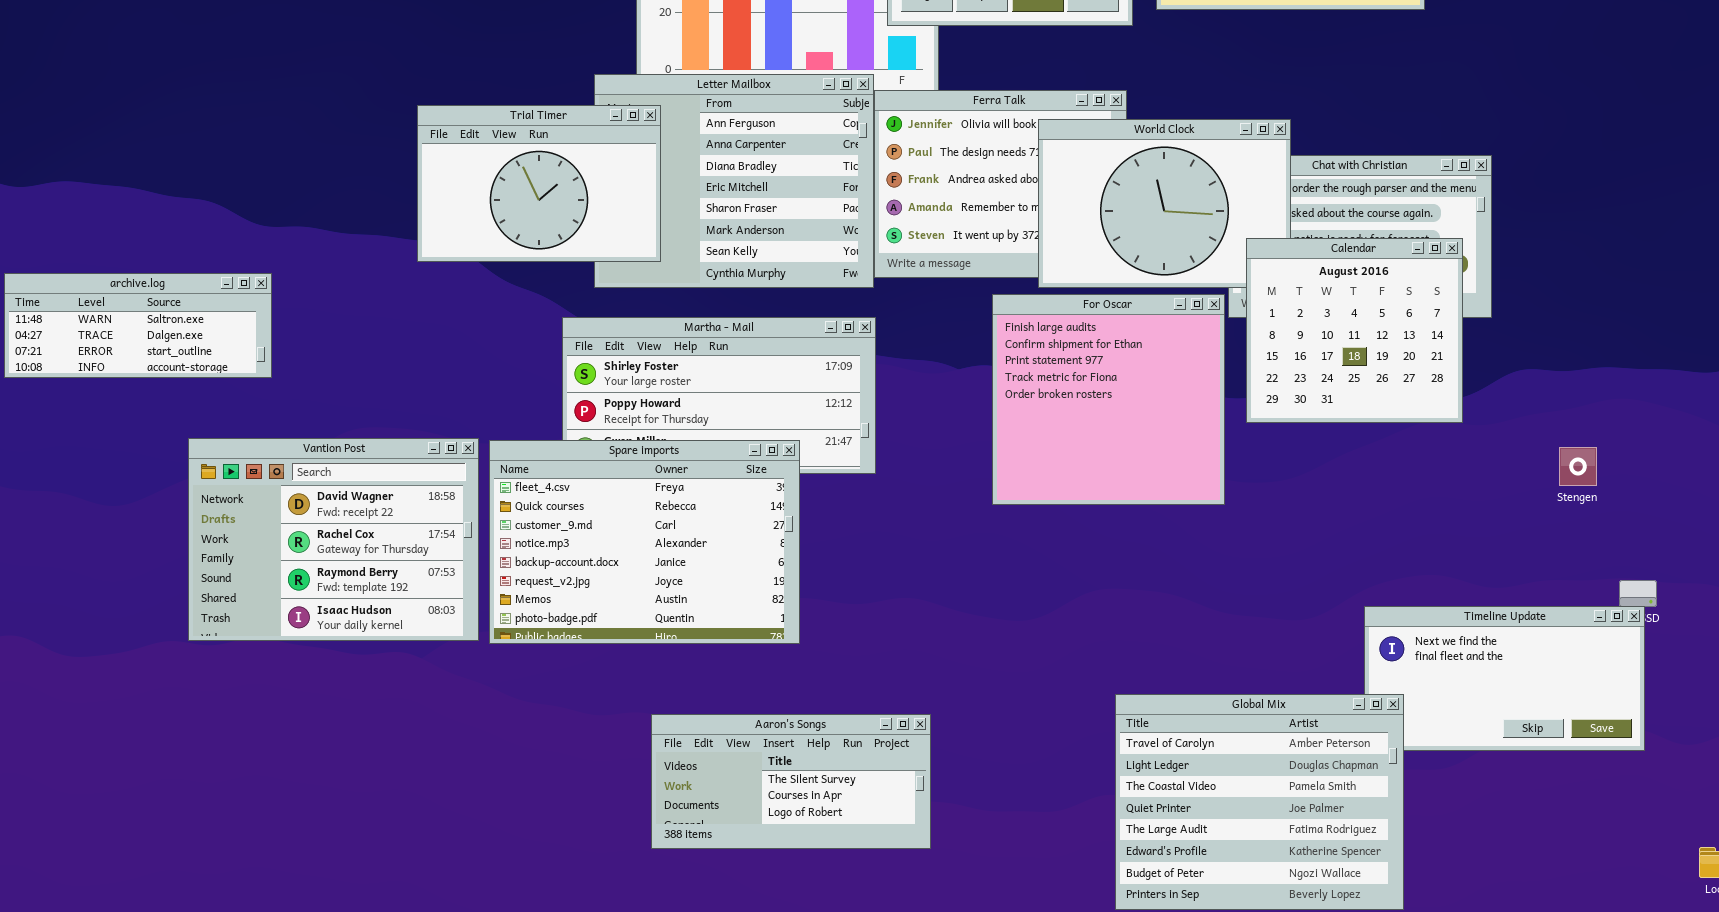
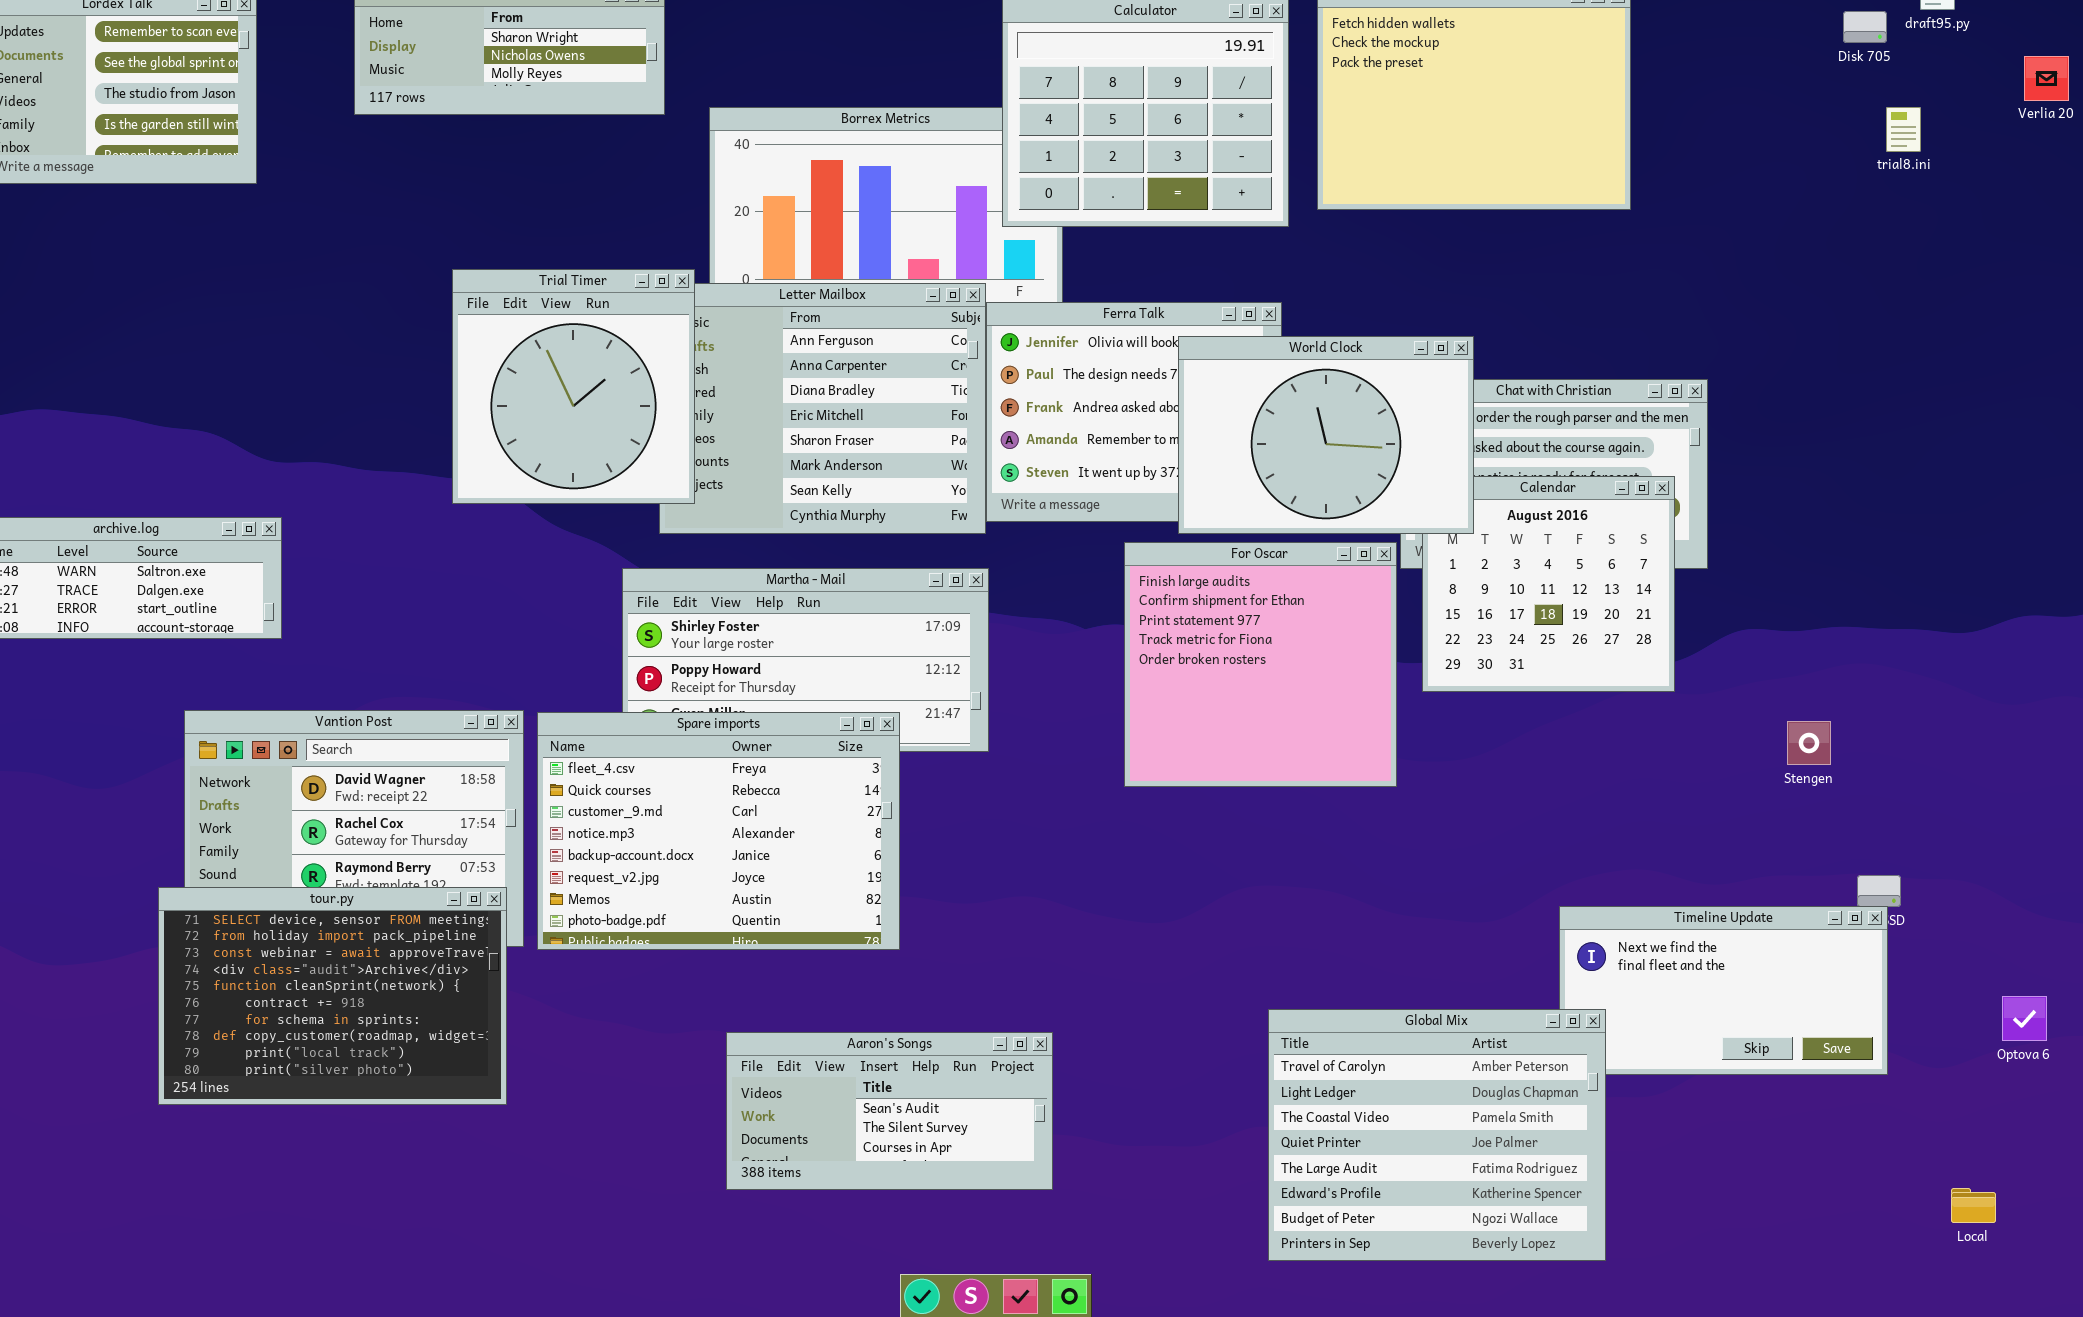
Trial Timer: [417,105,661,262] -> [452,269,695,504], resized
World Clock: [1038,119,1291,288] -> [1178,336,1474,534], raised
tour.py: none -> [158,887,507,1105], opened
Aaron's Songs: [651,714,931,849] -> [726,1032,1053,1190], scrolled up 1 row

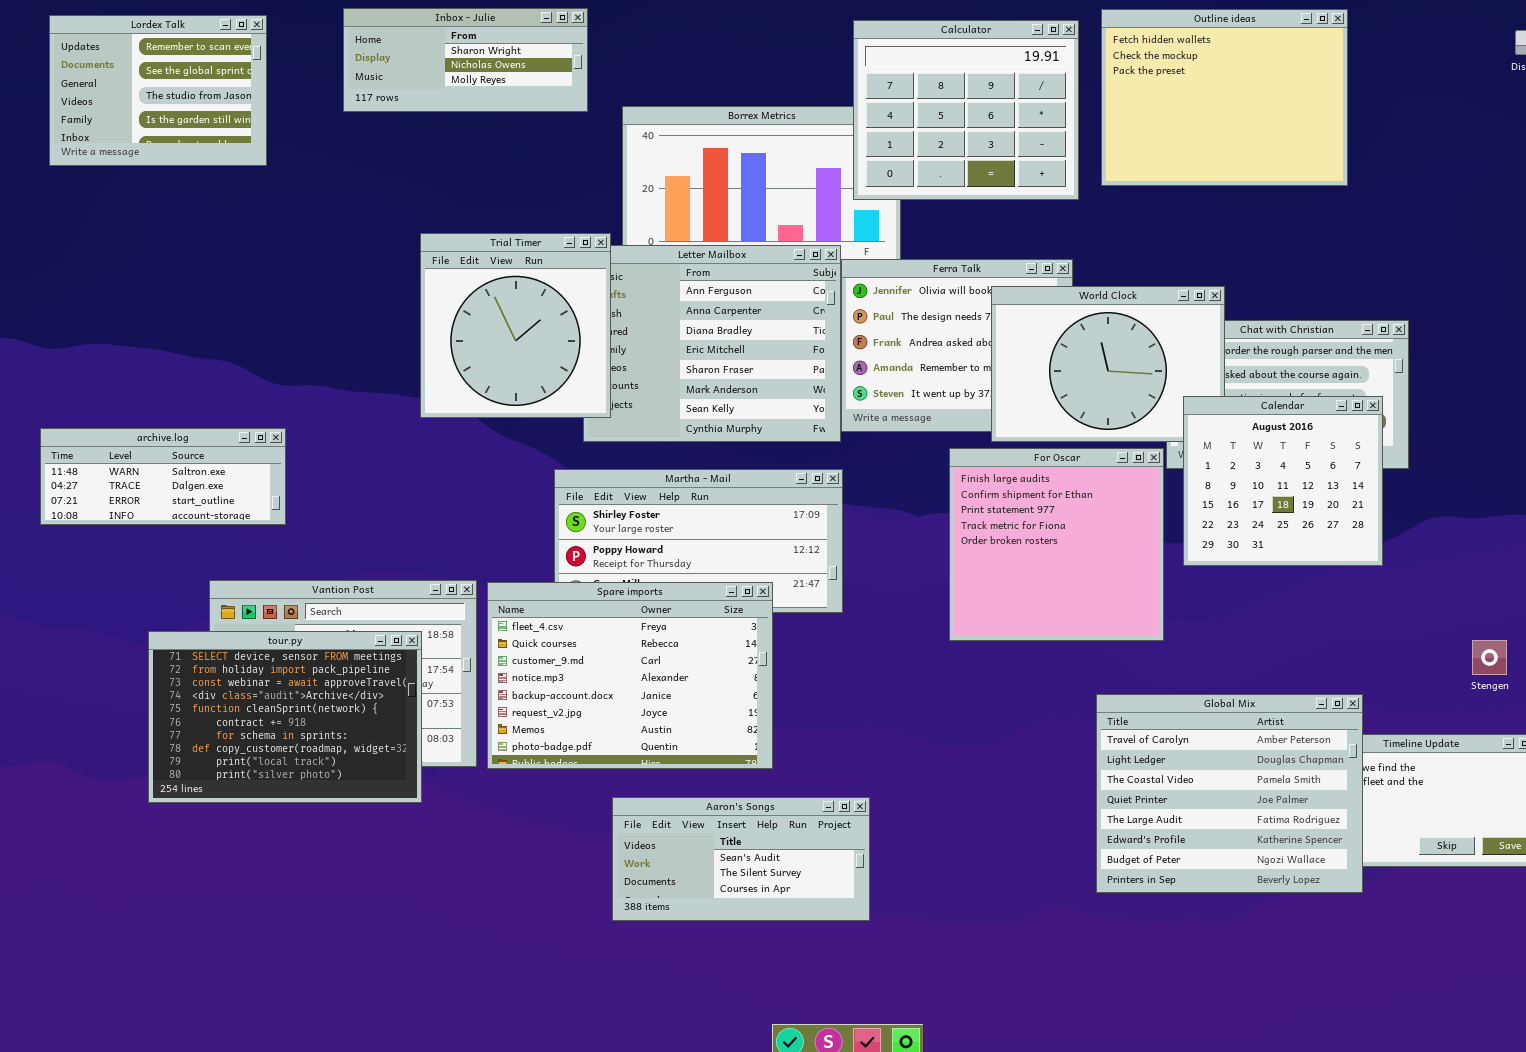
Calendar: [1422,476,1675,692] -> [1183,396,1383,566], raised
Stengen: [1787,721,1831,765] -> [1472,640,1507,675], moved
tour.py: [158,887,507,1105] -> [148,631,422,803], moved
Global Mix: [1268,1009,1606,1261] -> [1096,694,1363,893], moved
Aaron's Songs: [726,1032,1053,1190] -> [612,797,870,921], moved

